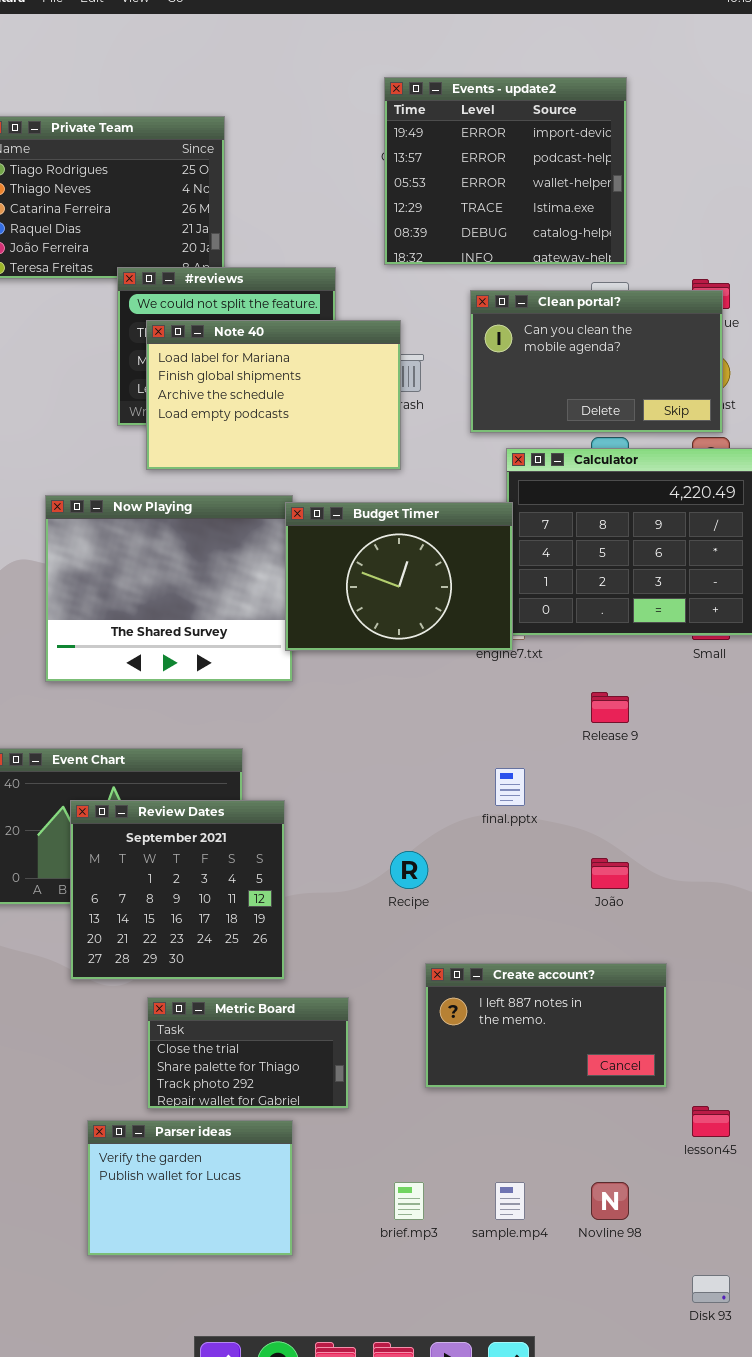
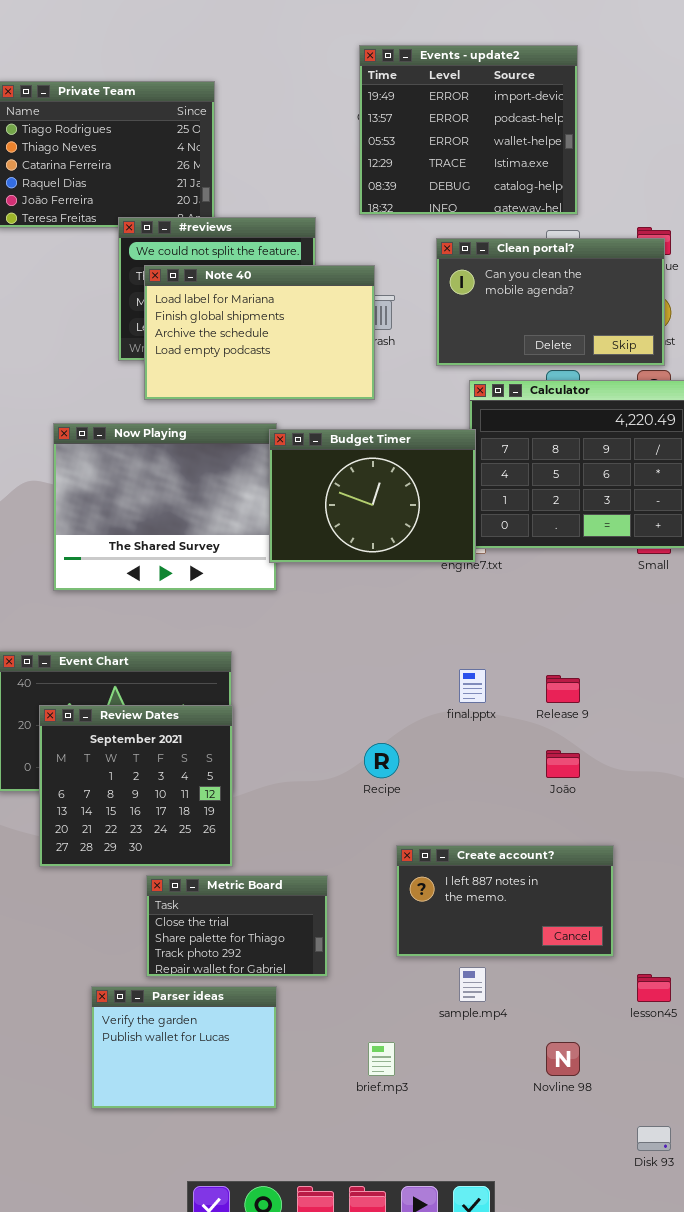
Release 9: [591,692,629,723] -> [546,675,580,703], moved
Review Dates: [70,800,285,980] -> [39,705,233,867], moved
sample.mp4: [495,1182,525,1220] -> [459,967,486,1002], moved

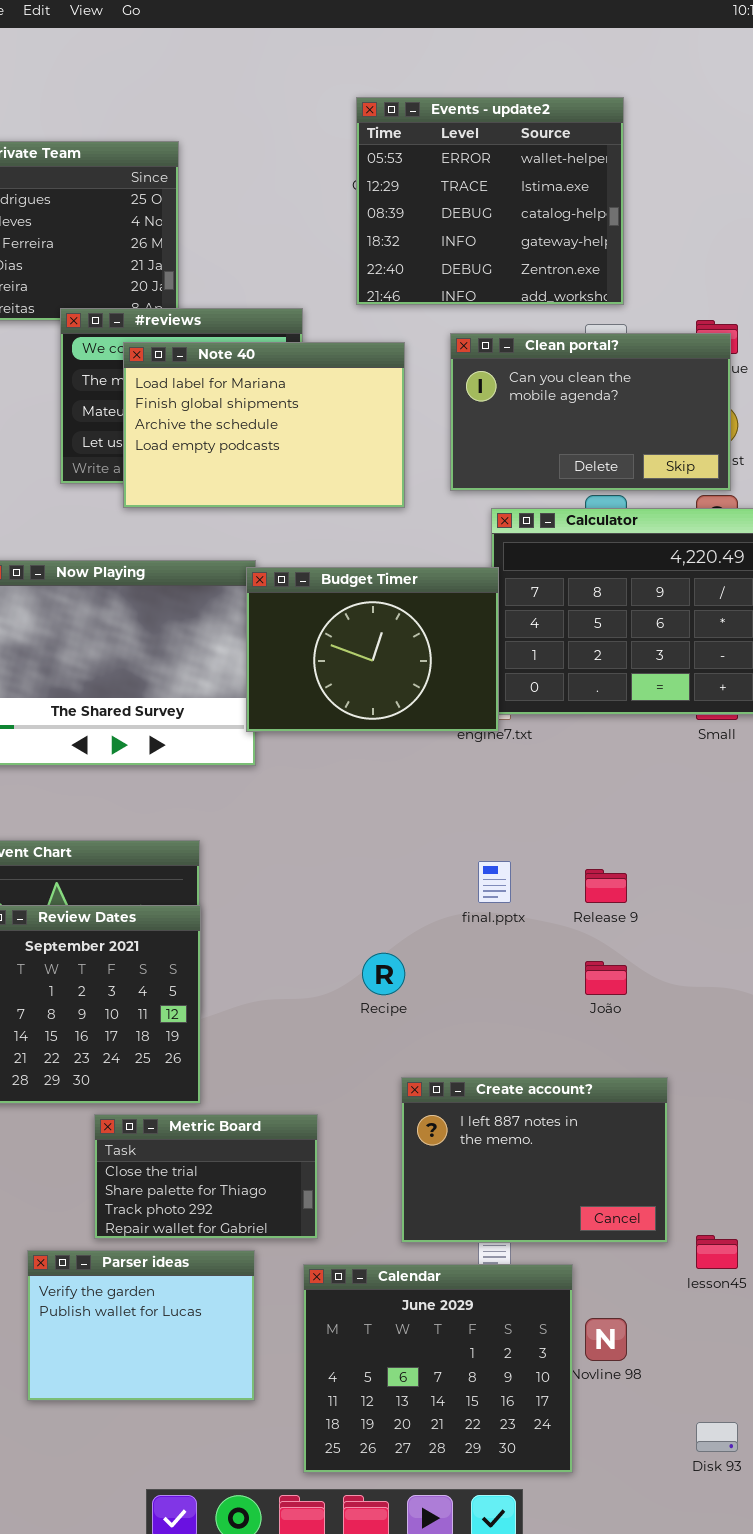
Events - update2: [359,45,578,215] -> [356,97,624,305], scrolled down 2 rows
Note 40: [144,265,375,400] -> [123,342,405,508], moved
Create account?: [396,845,614,957] -> [401,1077,668,1243], resized
Calendar: none -> [303,1264,573,1473], opened

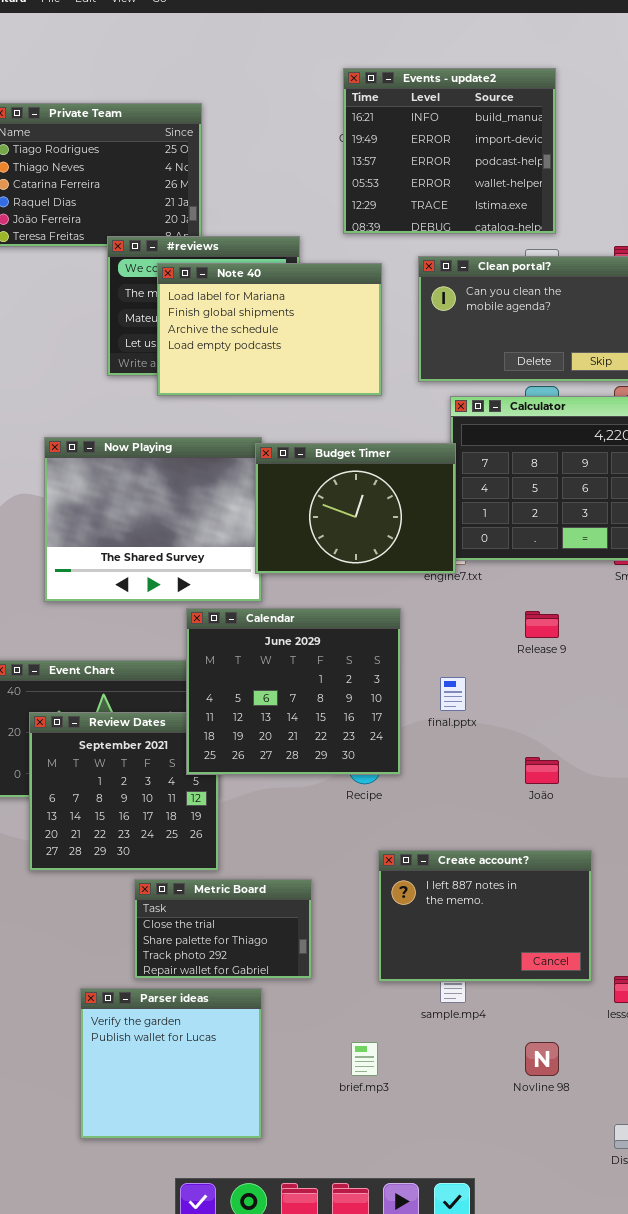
Events - update2: [356,97,624,305] -> [343,68,556,234], scrolled up 3 rows
Release 9: [585,869,627,903] -> [525,611,559,638], moved
Parser ideas: [27,1250,255,1401] -> [80,988,262,1139], resized
Calendar: [303,1264,573,1473] -> [186,608,401,775], moved

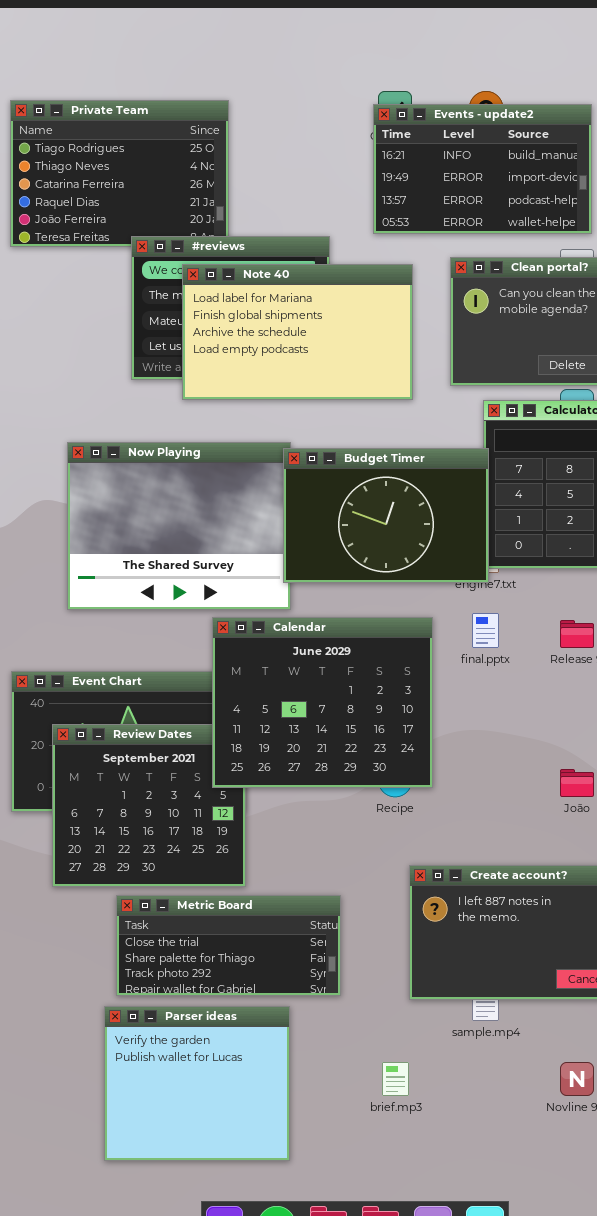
Events - update2: [343,68,556,234] -> [373,104,592,234], resized
final.pptx: [440,677,466,711] -> [472,613,499,648], moved
Metric Board: [134,879,312,979] -> [116,895,341,996], resized

